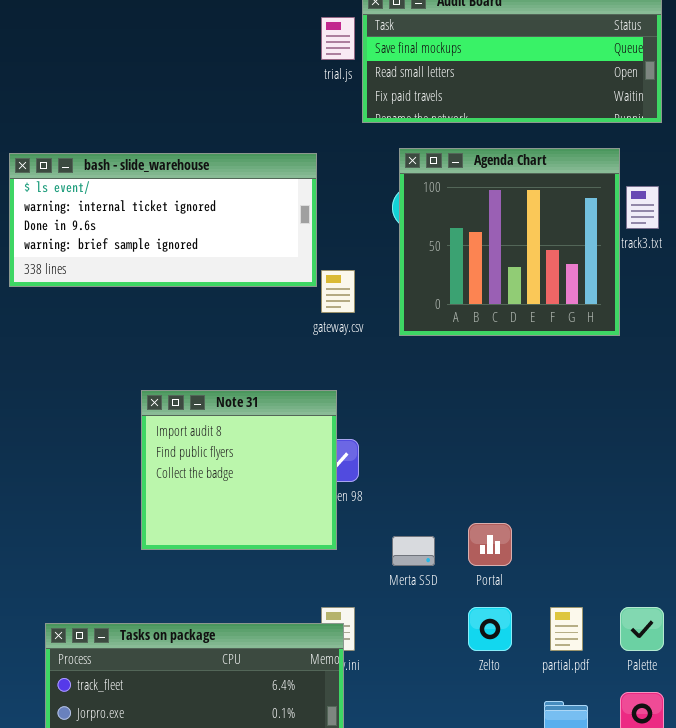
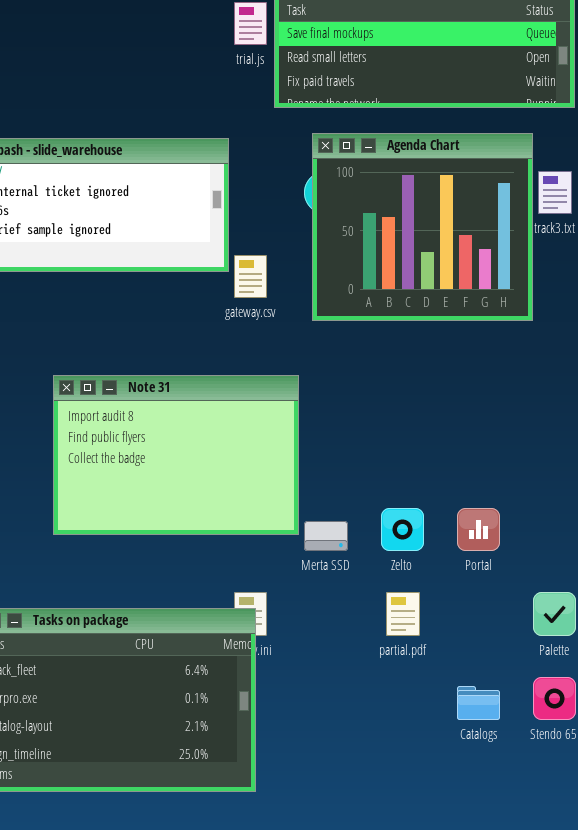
Note 31: [141,390,337,550] -> [53,375,299,535], resized
Portal: [468,523,512,566] -> [457,508,500,551], moved
Zelto: [468,607,512,651] -> [381,508,424,551], moved
partial.pdf: [550,607,583,651] -> [386,592,420,636], moved

